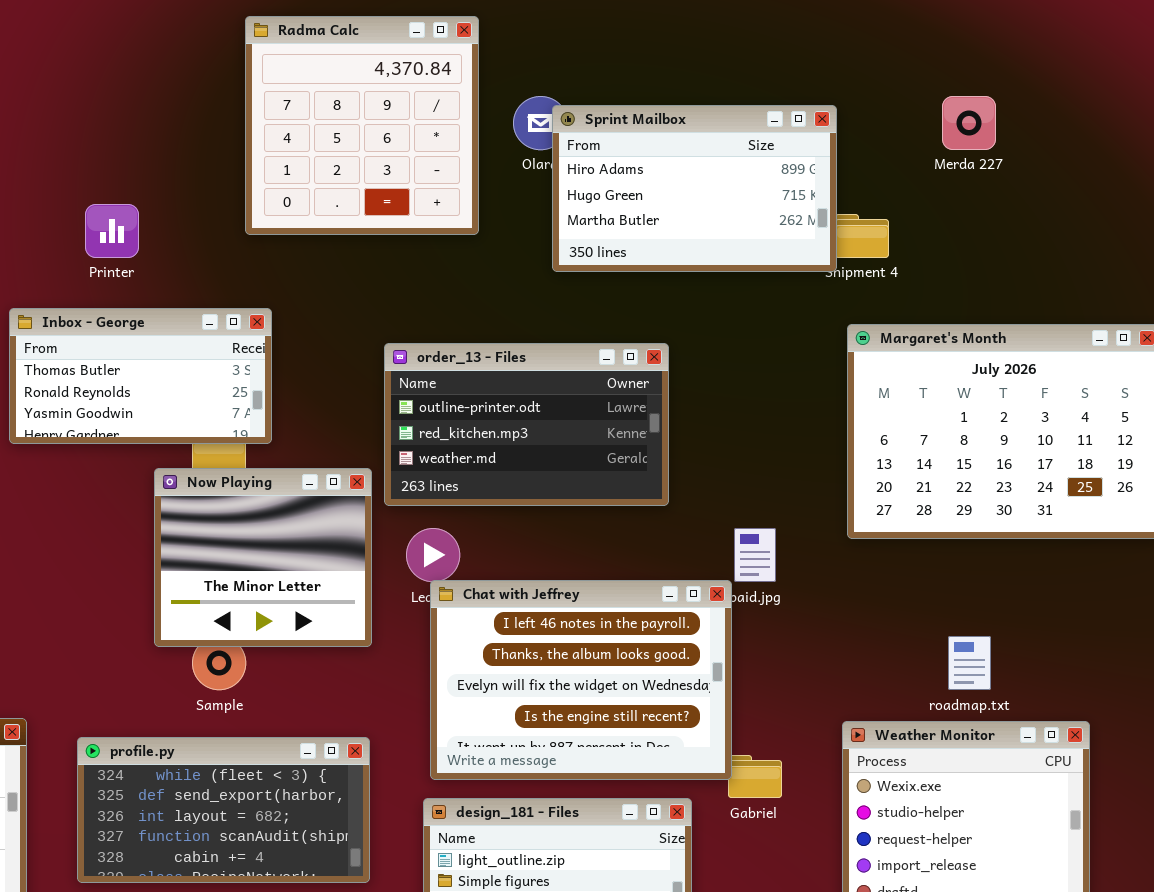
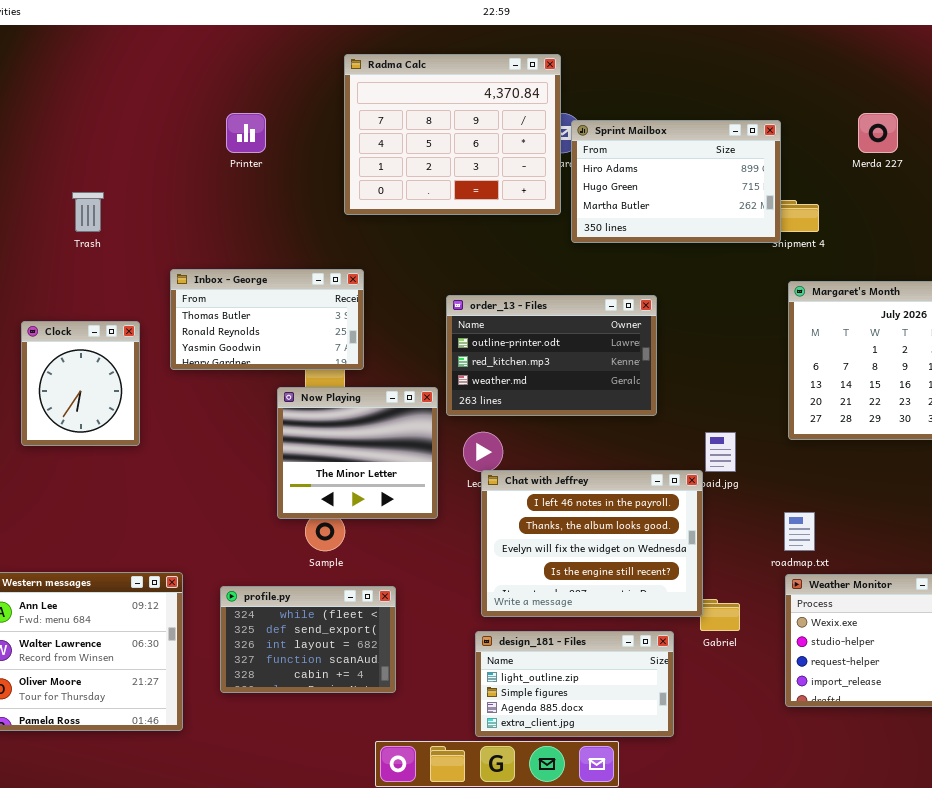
Radma Calc: [245,16,479,235] -> [344,54,561,215], resized
Printer: [85,204,139,258] -> [226,113,266,153], moved
roadmap.txt: [948,636,991,690] -> [784,512,815,551], moved
profile.py: [77,737,370,883] -> [220,586,396,693], resized

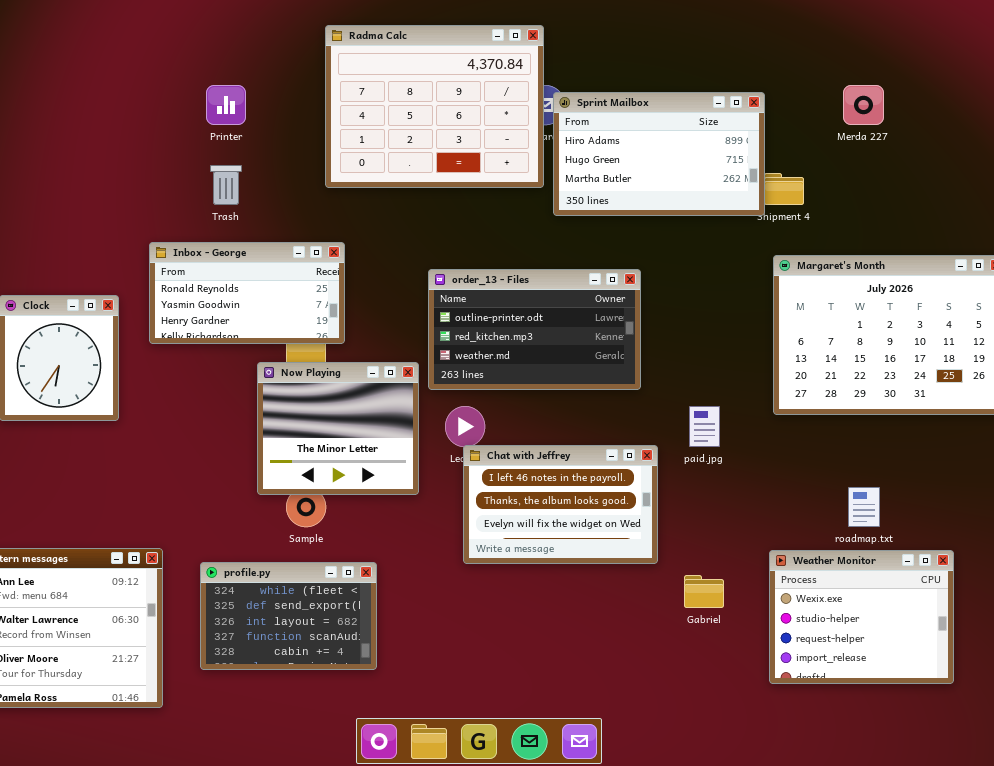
Trash: [72,192,104,232] -> [210,165,242,205], moved
Inbox - George: [170,269,364,370] -> [149,242,345,344], scrolled down 1 row
Chat with Jeffrey: [481,470,703,617] -> [463,445,658,564], resized
roadmap.txt: [784,512,815,551] -> [848,487,880,527], moved
design_181 - Files: [475,631,674,737] -> none, closed

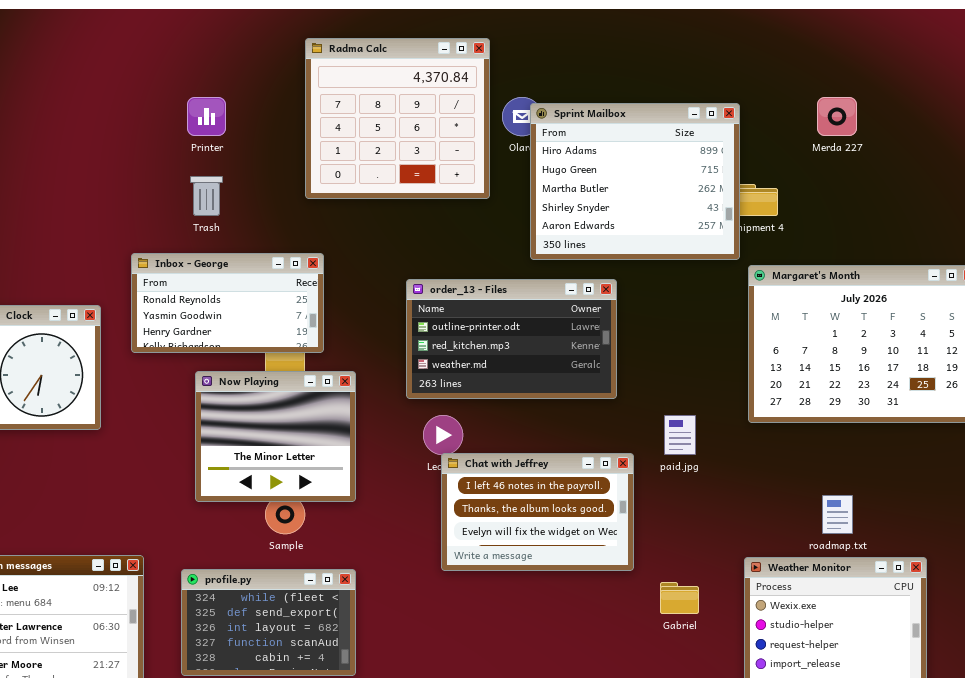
Radma Calc: [325,25,544,188] -> [305,38,490,199], resized
Sprint Mailbox: [553,92,765,216] -> [530,103,740,260], resized
Now Playing: [257,362,419,495] -> [195,371,356,502], moved

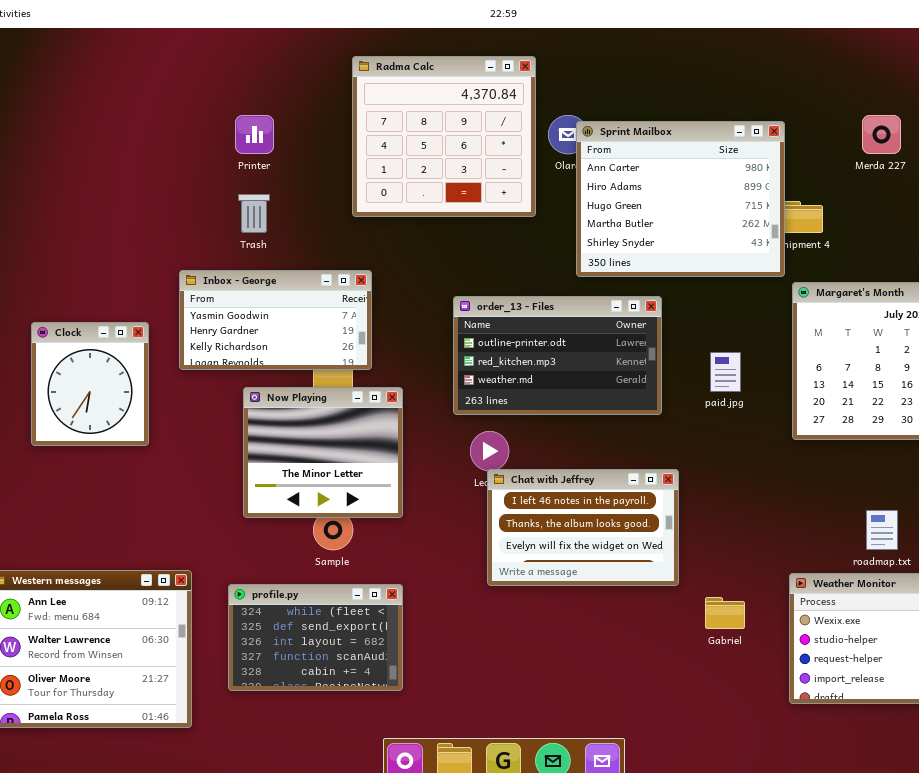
Sprint Mailbox: [530,103,740,260] -> [576,121,785,277], scrolled up 1 row
Inbox - George: [131,253,324,353] -> [179,270,372,370], scrolled down 1 row
paid.jpg: [664,415,696,455] -> [710,352,741,392], moved

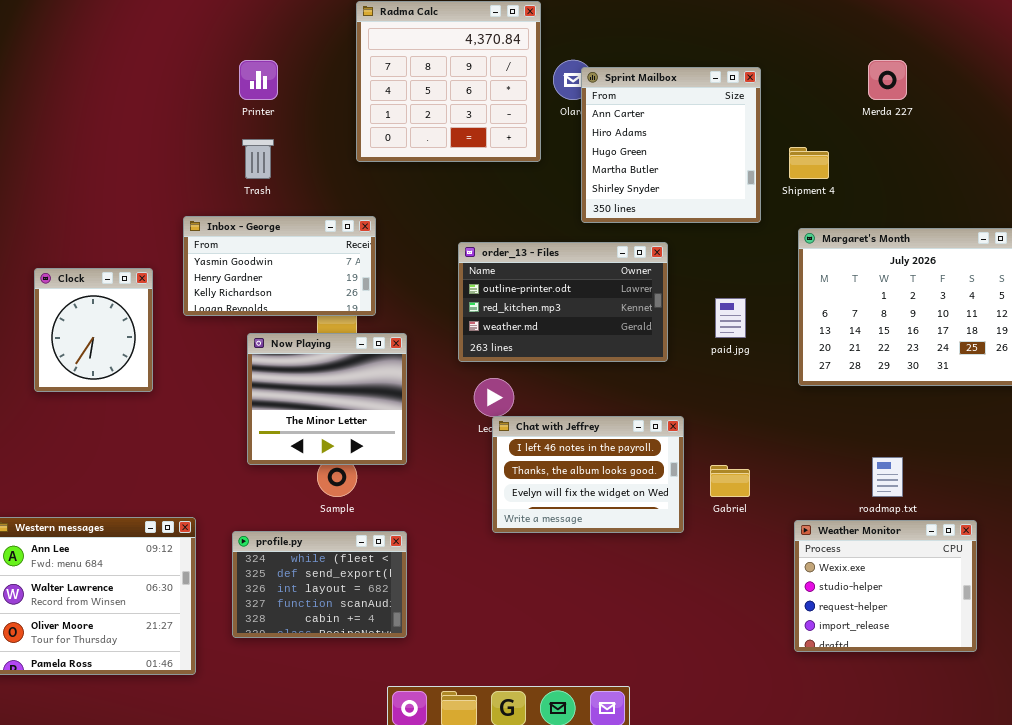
Sprint Mailbox: [576,121,785,277] -> [581,67,761,223], resized
Gabriel: [705,597,745,629] -> [710,465,750,497], moved

